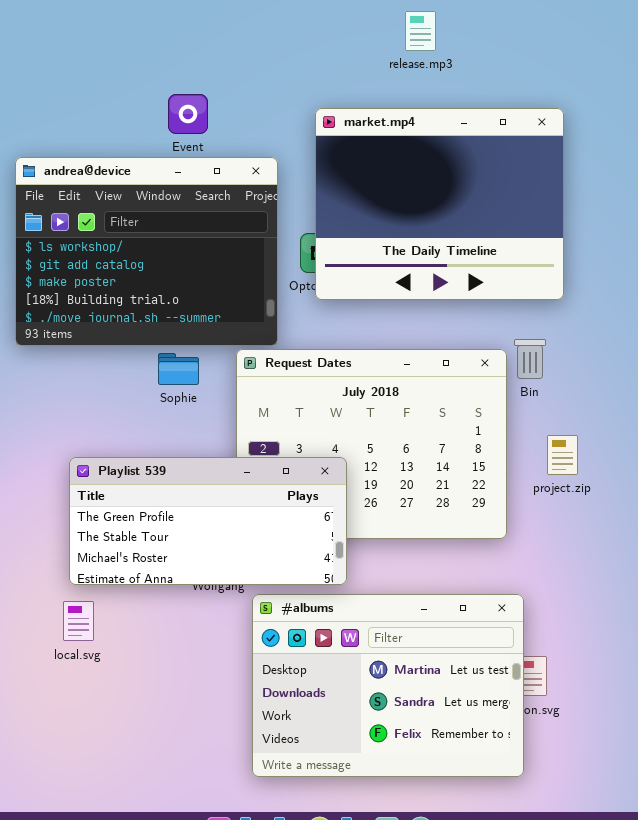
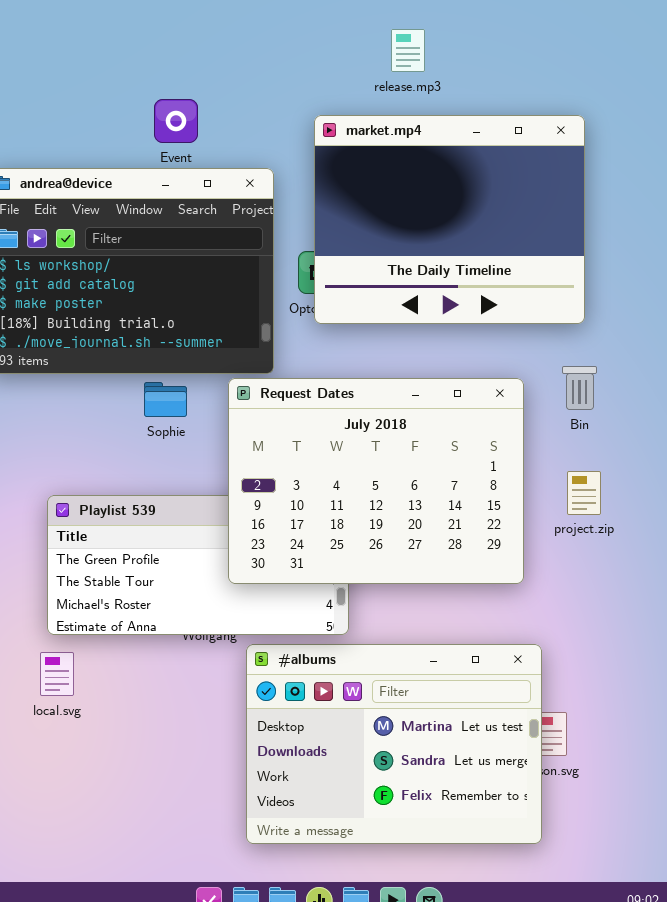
release.mp3: [405,11,436,51] -> [391,29,425,72], moved
Bin: [514,339,546,379] -> [562,366,597,410], moved
Request Dates: [236,349,507,539] -> [228,378,524,584], raised

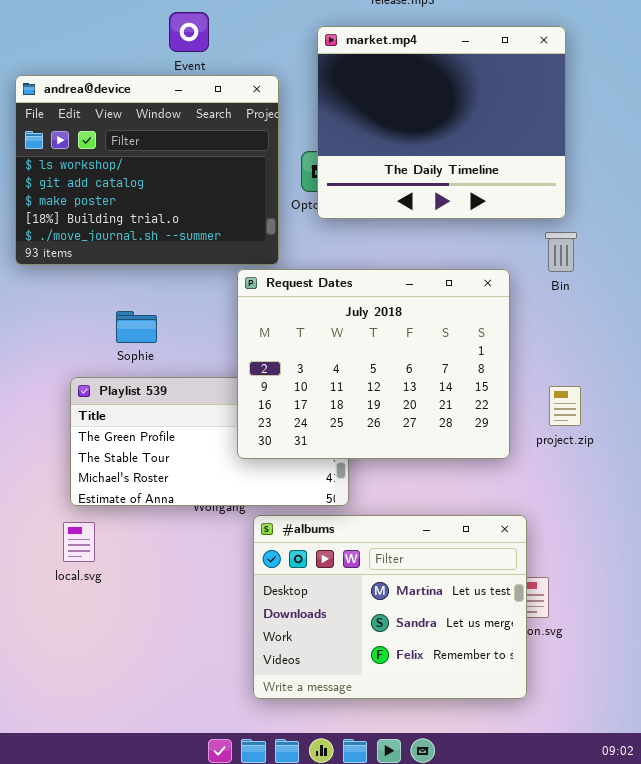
Bin: [562,366,597,410] -> [545,232,577,272], moved
Sophie: [144,382,187,417] -> [116,311,157,343], moved
project.zip: [567,471,601,515] -> [549,386,581,426], moved

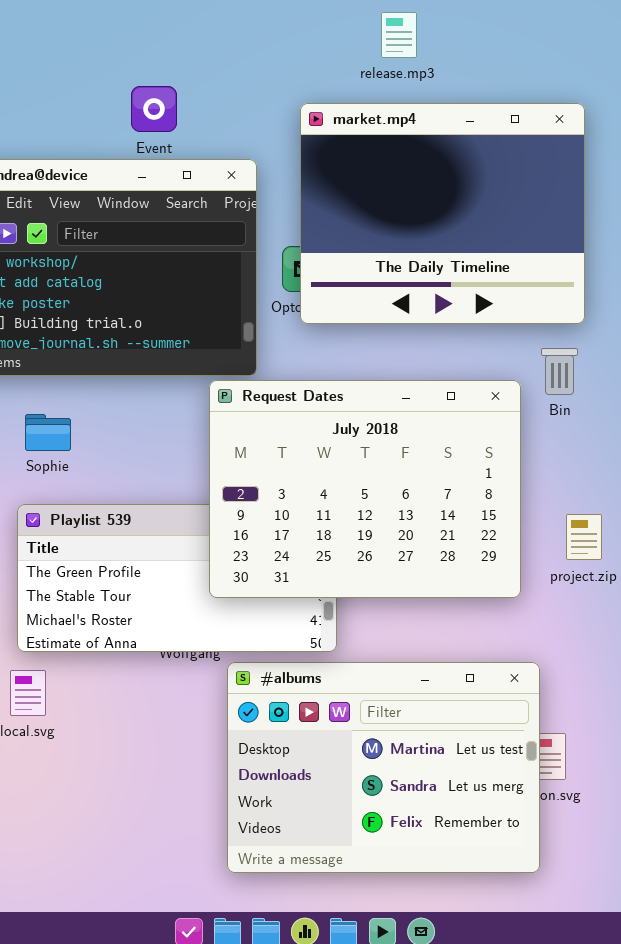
Bin: [545,232,577,272] -> [541,348,578,395], moved
Sophie: [116,311,157,343] -> [25,414,71,451], moved

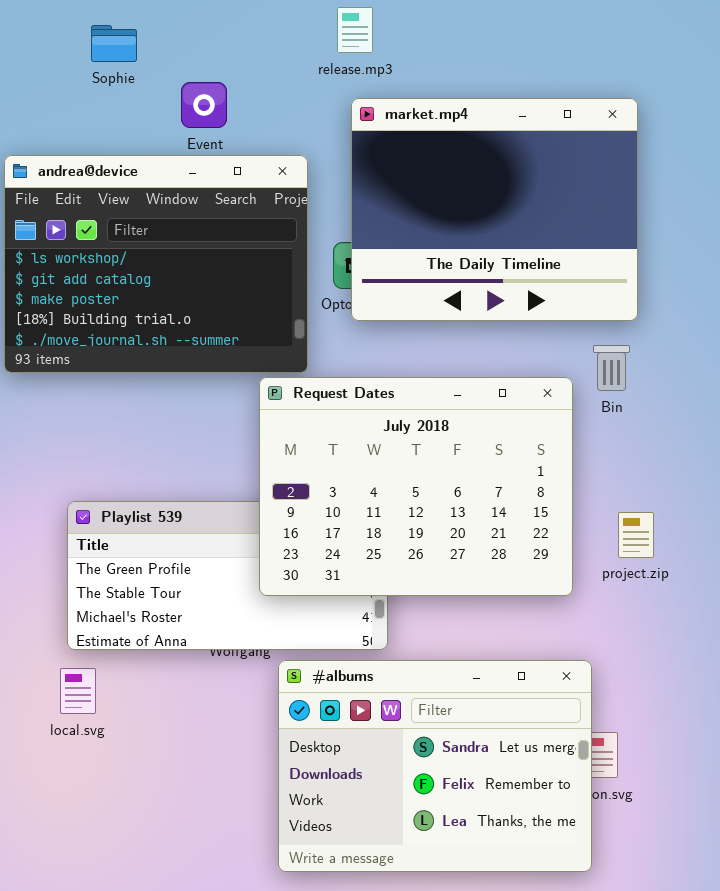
release.mp3: [381,12,417,58] -> [337,7,373,53], moved
Sophie: [25,414,71,451] -> [91,25,137,62], moved
#albums: [227,662,540,873] -> [278,660,592,872], scrolled down 1 row

